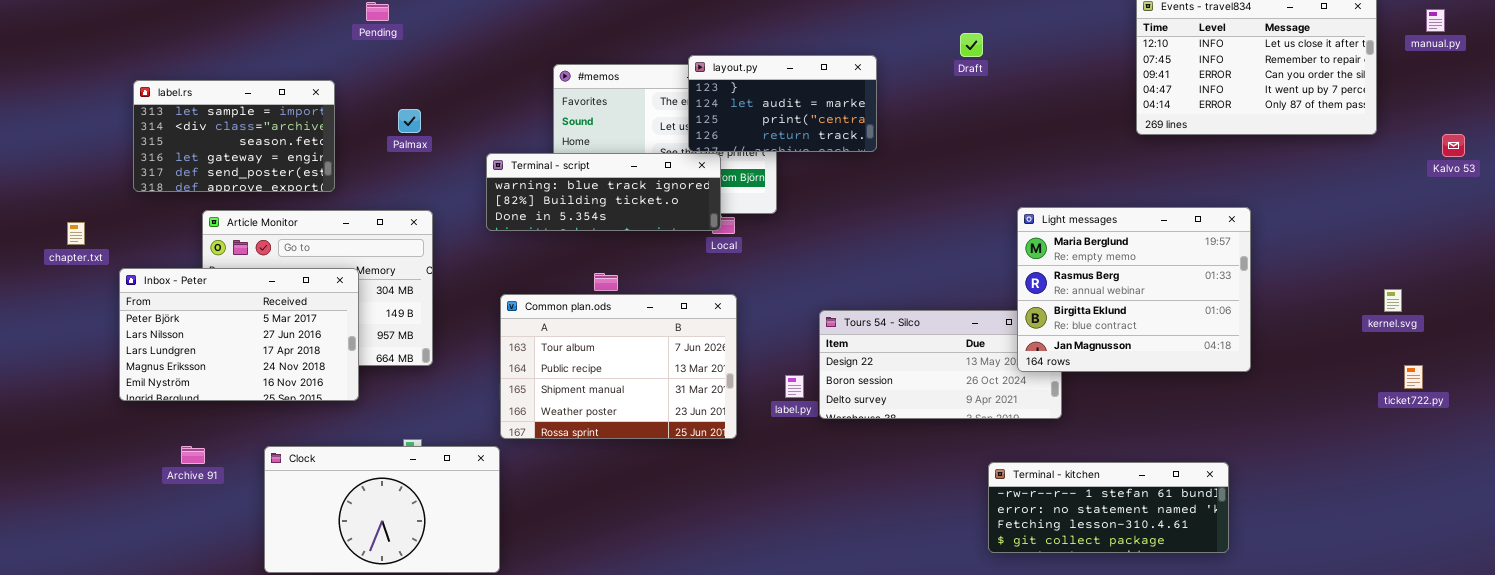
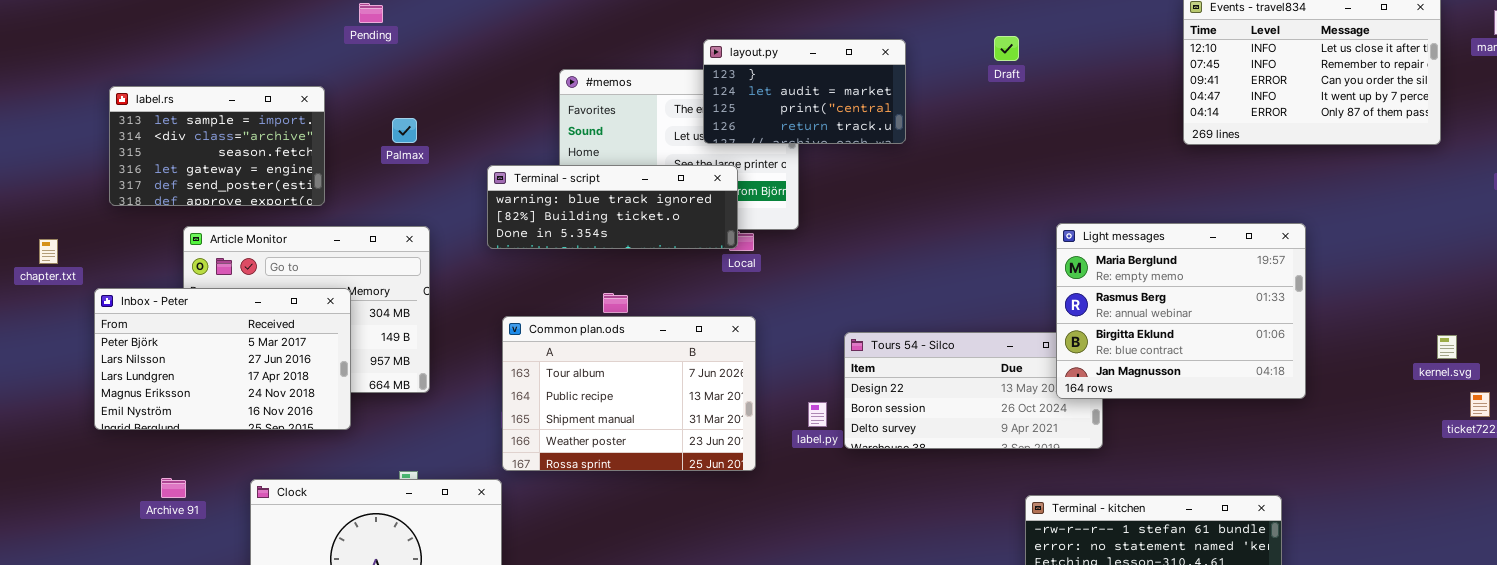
layout.py: [688,55,877,152] -> [703,39,906,144], moved
kernel.svg: [1384,289,1402,312] -> [1437,335,1457,359], moved

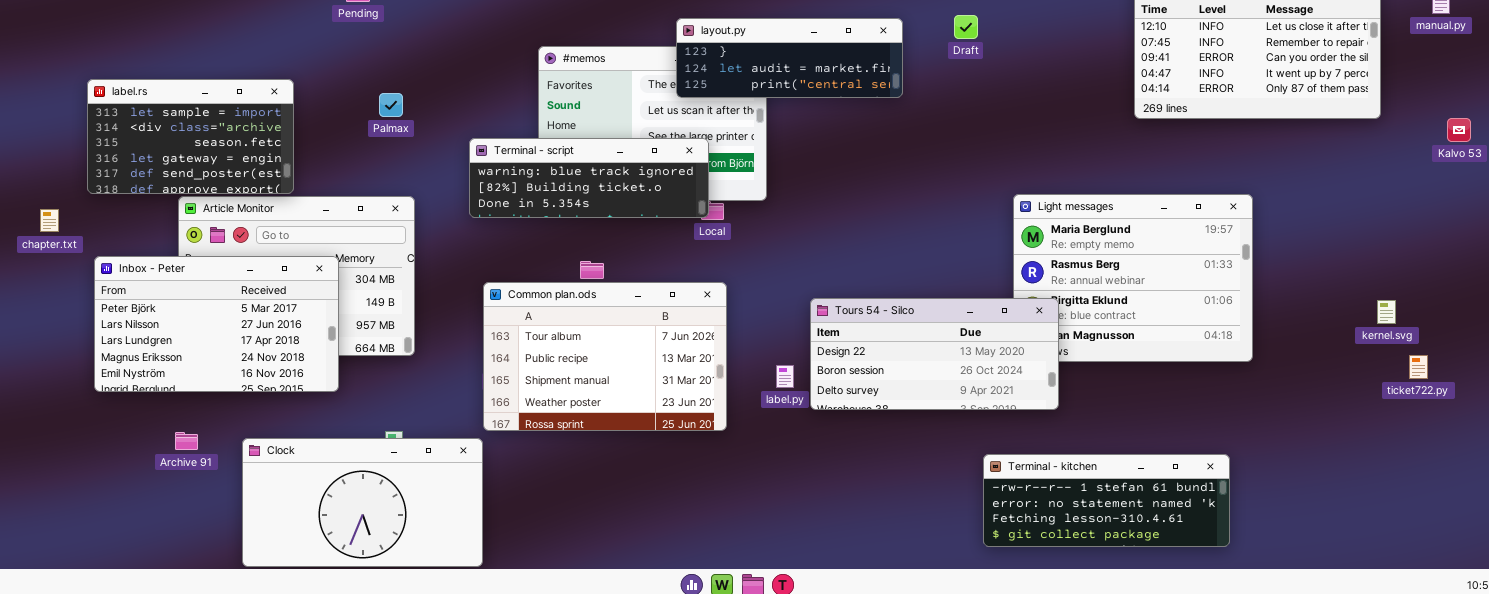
layout.py: [703,39,906,144] -> [676,18,903,98], resized
label.rs: [109,86,325,206] -> [87,79,294,194], moved
Tours 54 - Silco: [844,332,1103,449] -> [810,298,1059,410], raised
Archive 91: [161,478,186,498] -> [175,432,198,450], moved

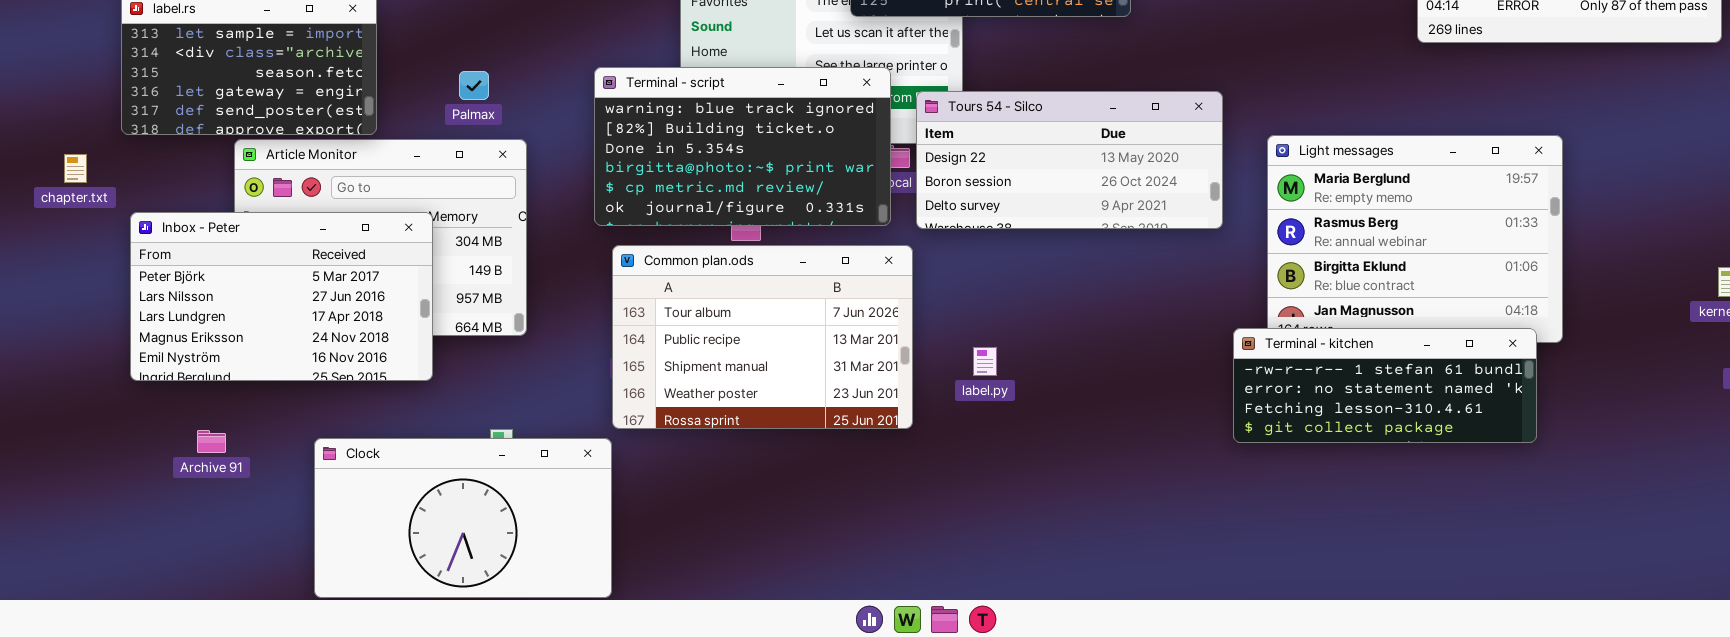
Palmax: [379,93,403,117] -> [459,71,489,100], moved
Terminal - script: [469,138,709,218] -> [594,67,891,226], resized
Tours 54 - Silco: [810,298,1059,410] -> [916,91,1223,229], moved
Archive 91: [175,432,198,450] -> [197,430,226,453], moved
Terminal - kitchen: [983,454,1230,547] -> [1233,328,1537,443], moved

